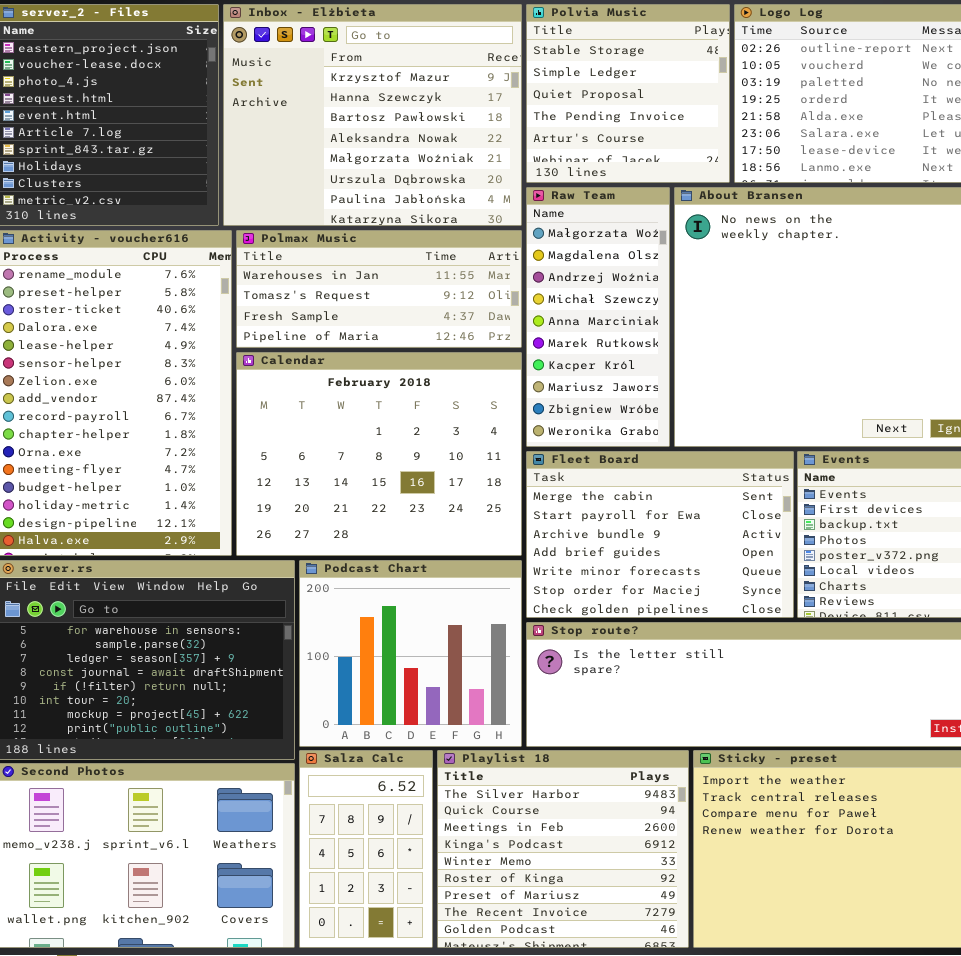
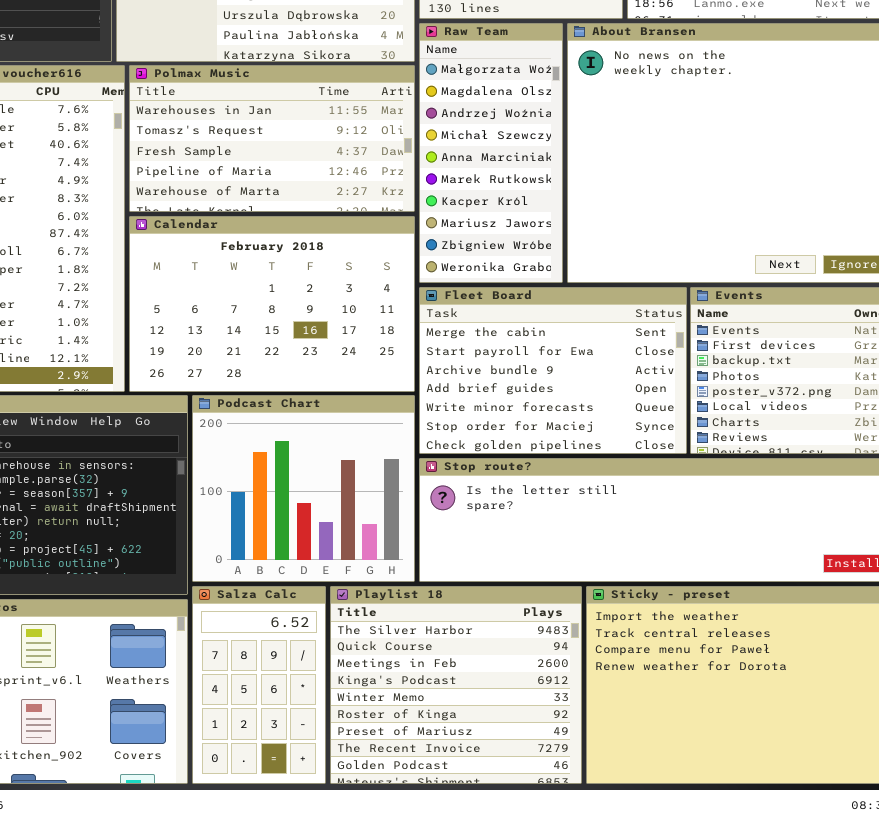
Polmax Music: [236,230,522,348] -> [129,65,415,212], resized
Calendar: [236,352,522,556] -> [129,216,415,392], resized

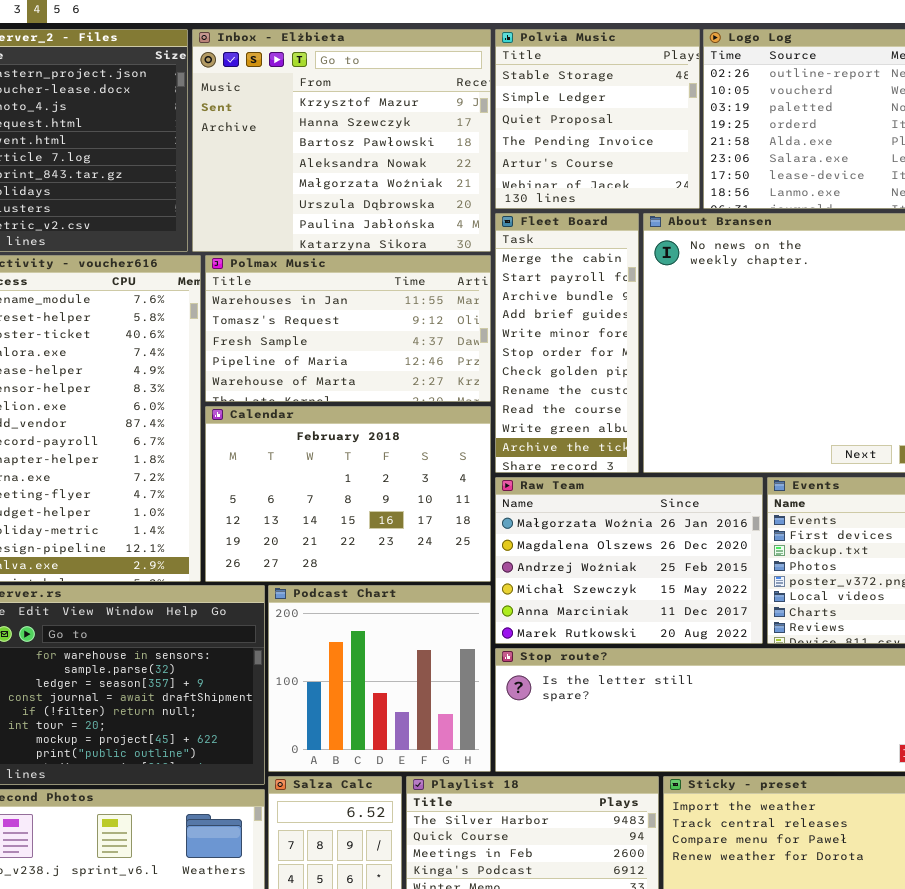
Raw Team: [419,23,563,283] -> [495,477,763,644], moved, resized
Fleet Board: [419,287,687,454] -> [495,213,639,473], moved, resized

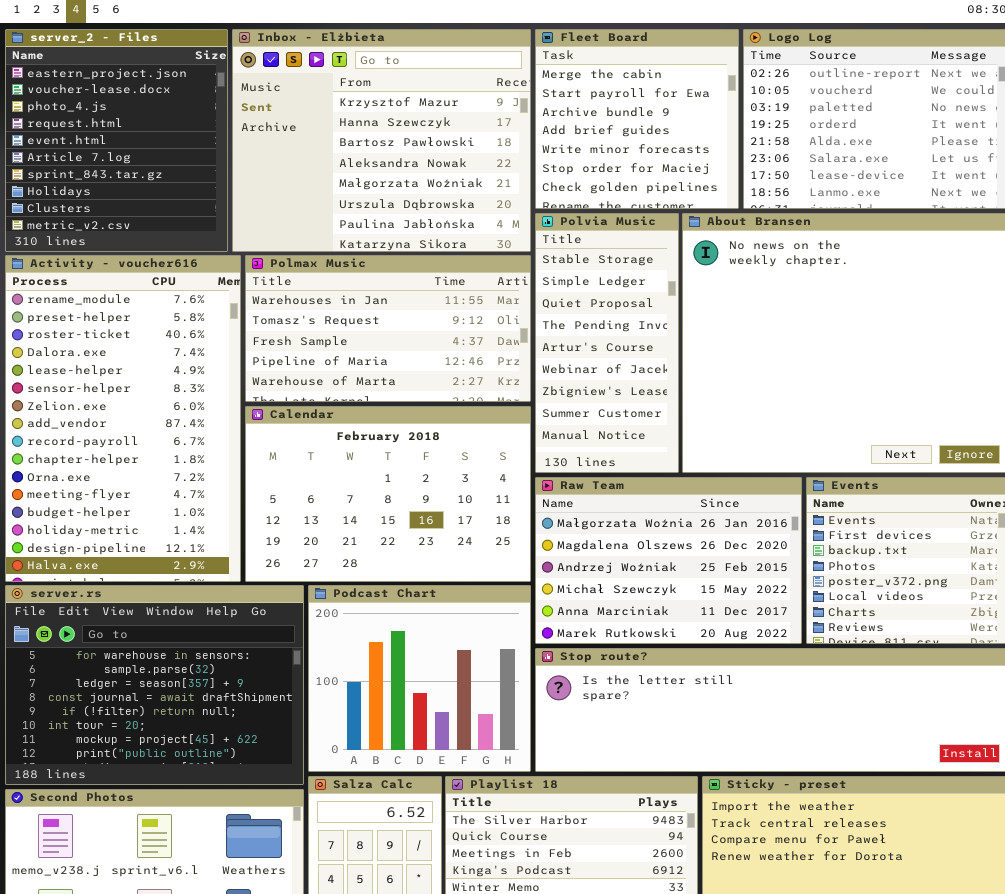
Polvia Music: [495,29,700,209] -> [535,213,679,473], moved, resized
Fleet Board: [495,213,639,473] -> [535,29,739,209], moved, resized

